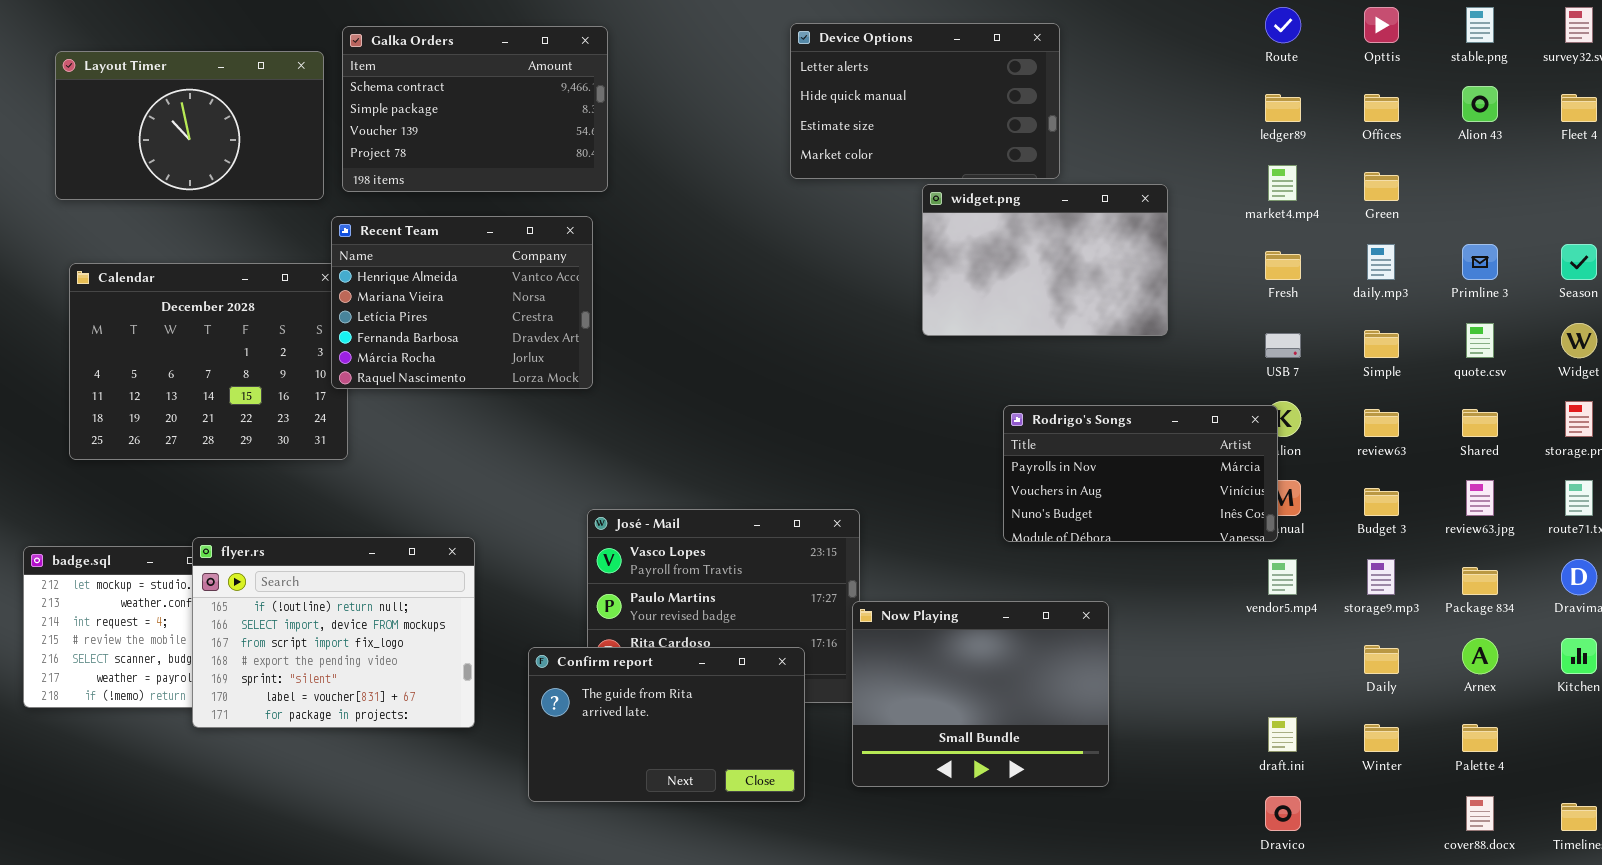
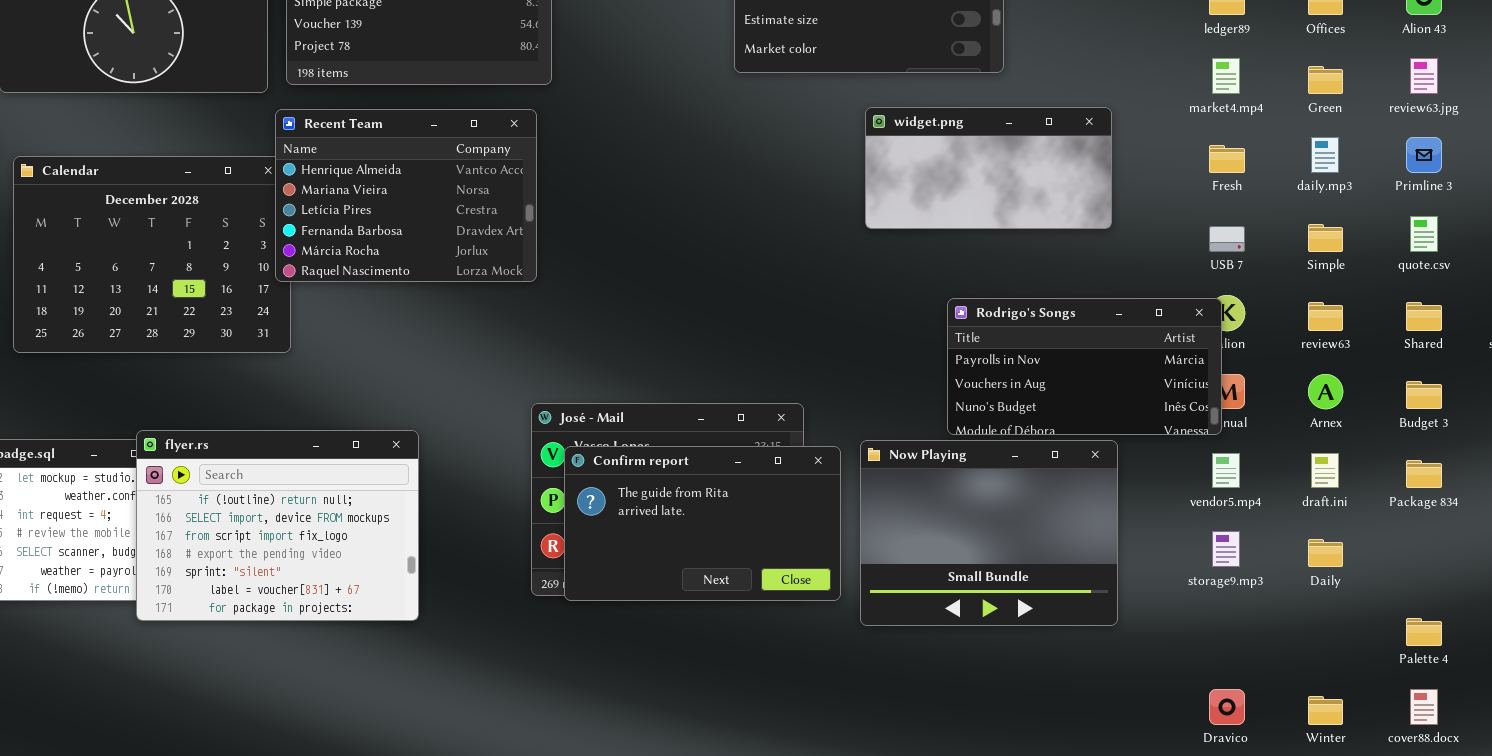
widget.png: [922,184,1168,336] -> [865,107,1112,229], resized
review63.jpg: [1466,480,1494,516] -> [1410,58,1438,94], moved
Budget 3: [1364,488,1399,516] -> [1406,381,1442,409], moved
storage9.mp3: [1367,559,1395,595] -> [1212,531,1240,567], moved
Now Playing: [852,601,1109,787] -> [860,440,1118,626], moved
Arnex: [1462,638,1498,674] -> [1308,374,1343,409], moved
Confirm report: [528,647,805,802] -> [564,446,841,601], moved
draft.ini: [1268,717,1297,752] -> [1311,453,1339,488], moved
Winter: [1364,724,1399,752] -> [1308,696,1343,725], moved

